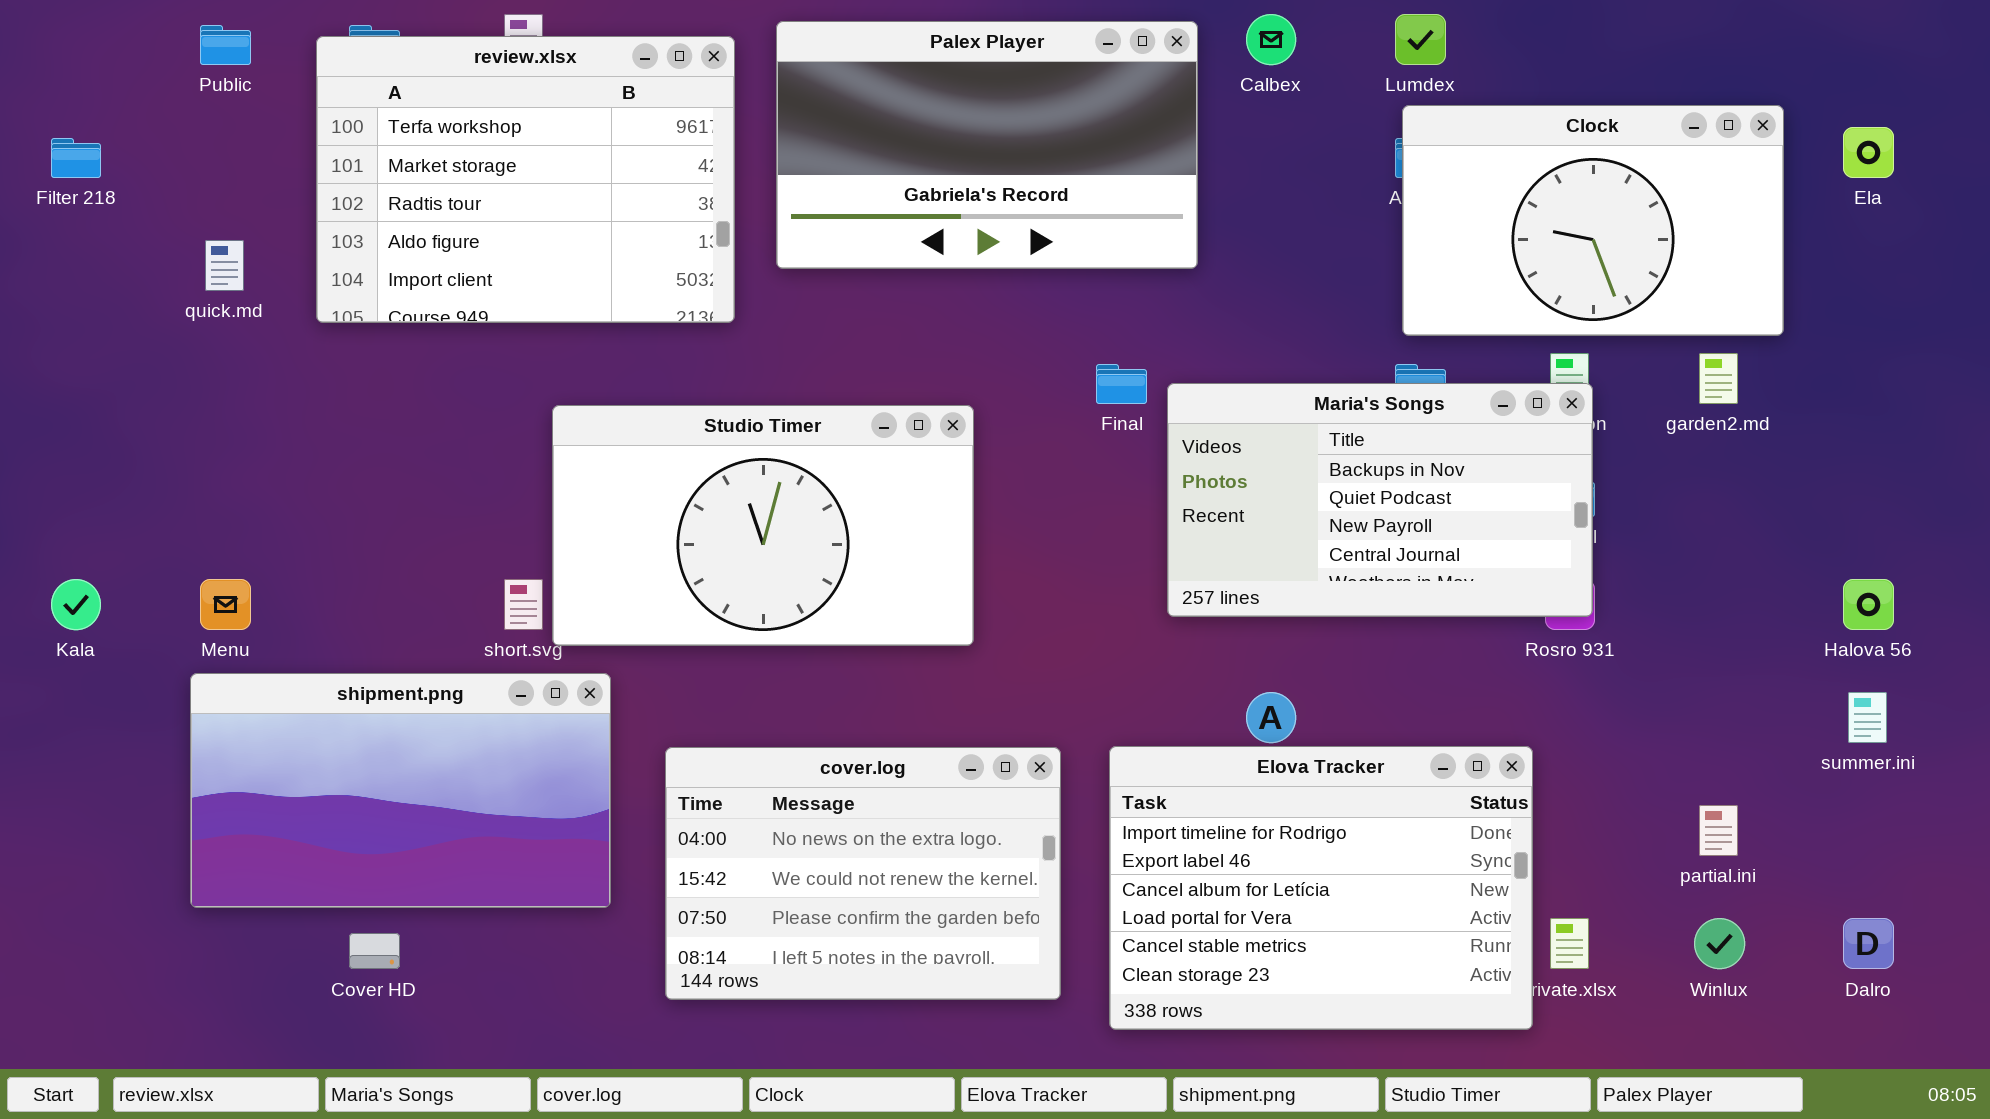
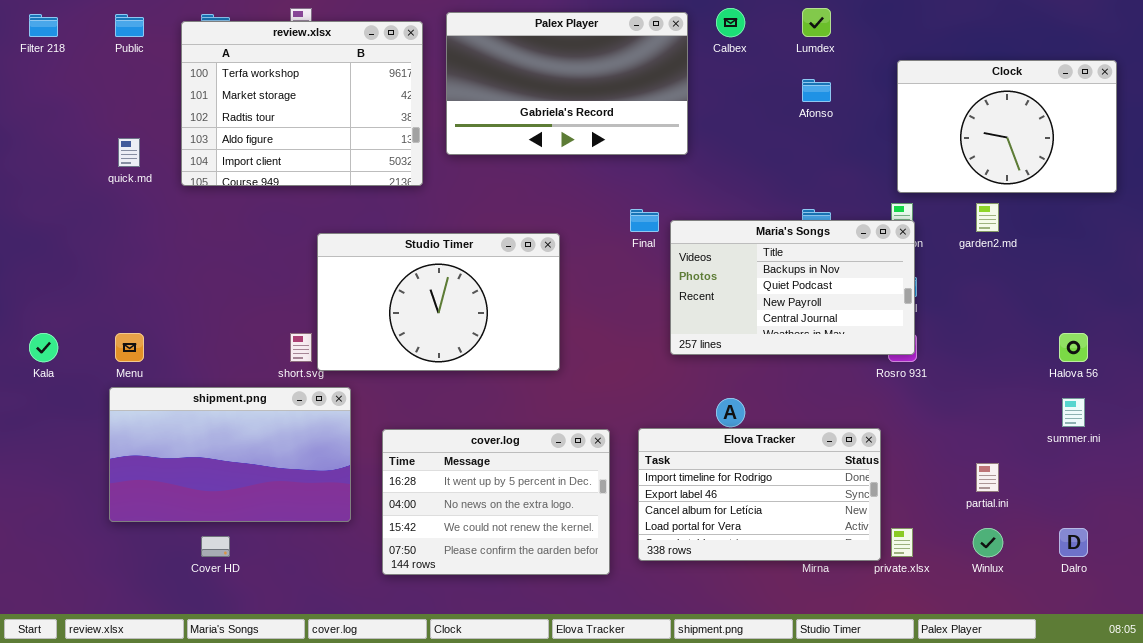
Clock: [1402,105,1784,336] -> [897,60,1117,193], moved
Filter 218: [51,138,101,178] -> [29,14,58,37], moved
Elova Tracker: [1109,746,1533,1030] -> [638,428,881,561], resized
cover.log: [665,747,1061,1000] -> [382,429,610,575], scrolled up 1 row

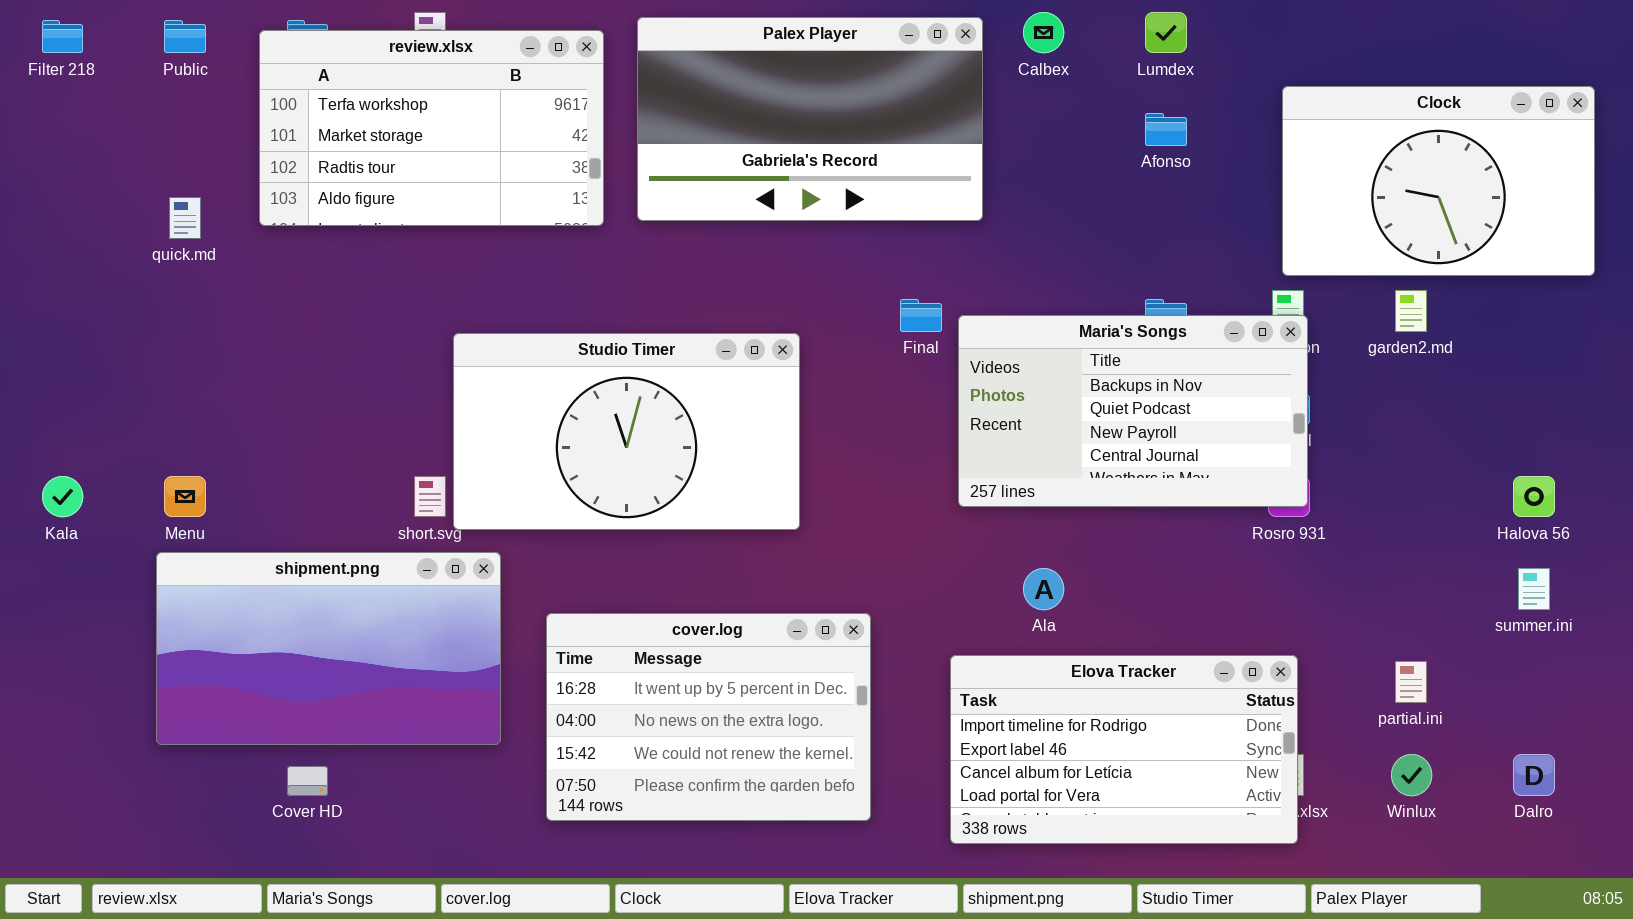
review.xlsx: [181,21,423,186] -> [259,30,604,226], resized
Elova Tracker: [638,428,881,561] -> [950,655,1298,844], moved

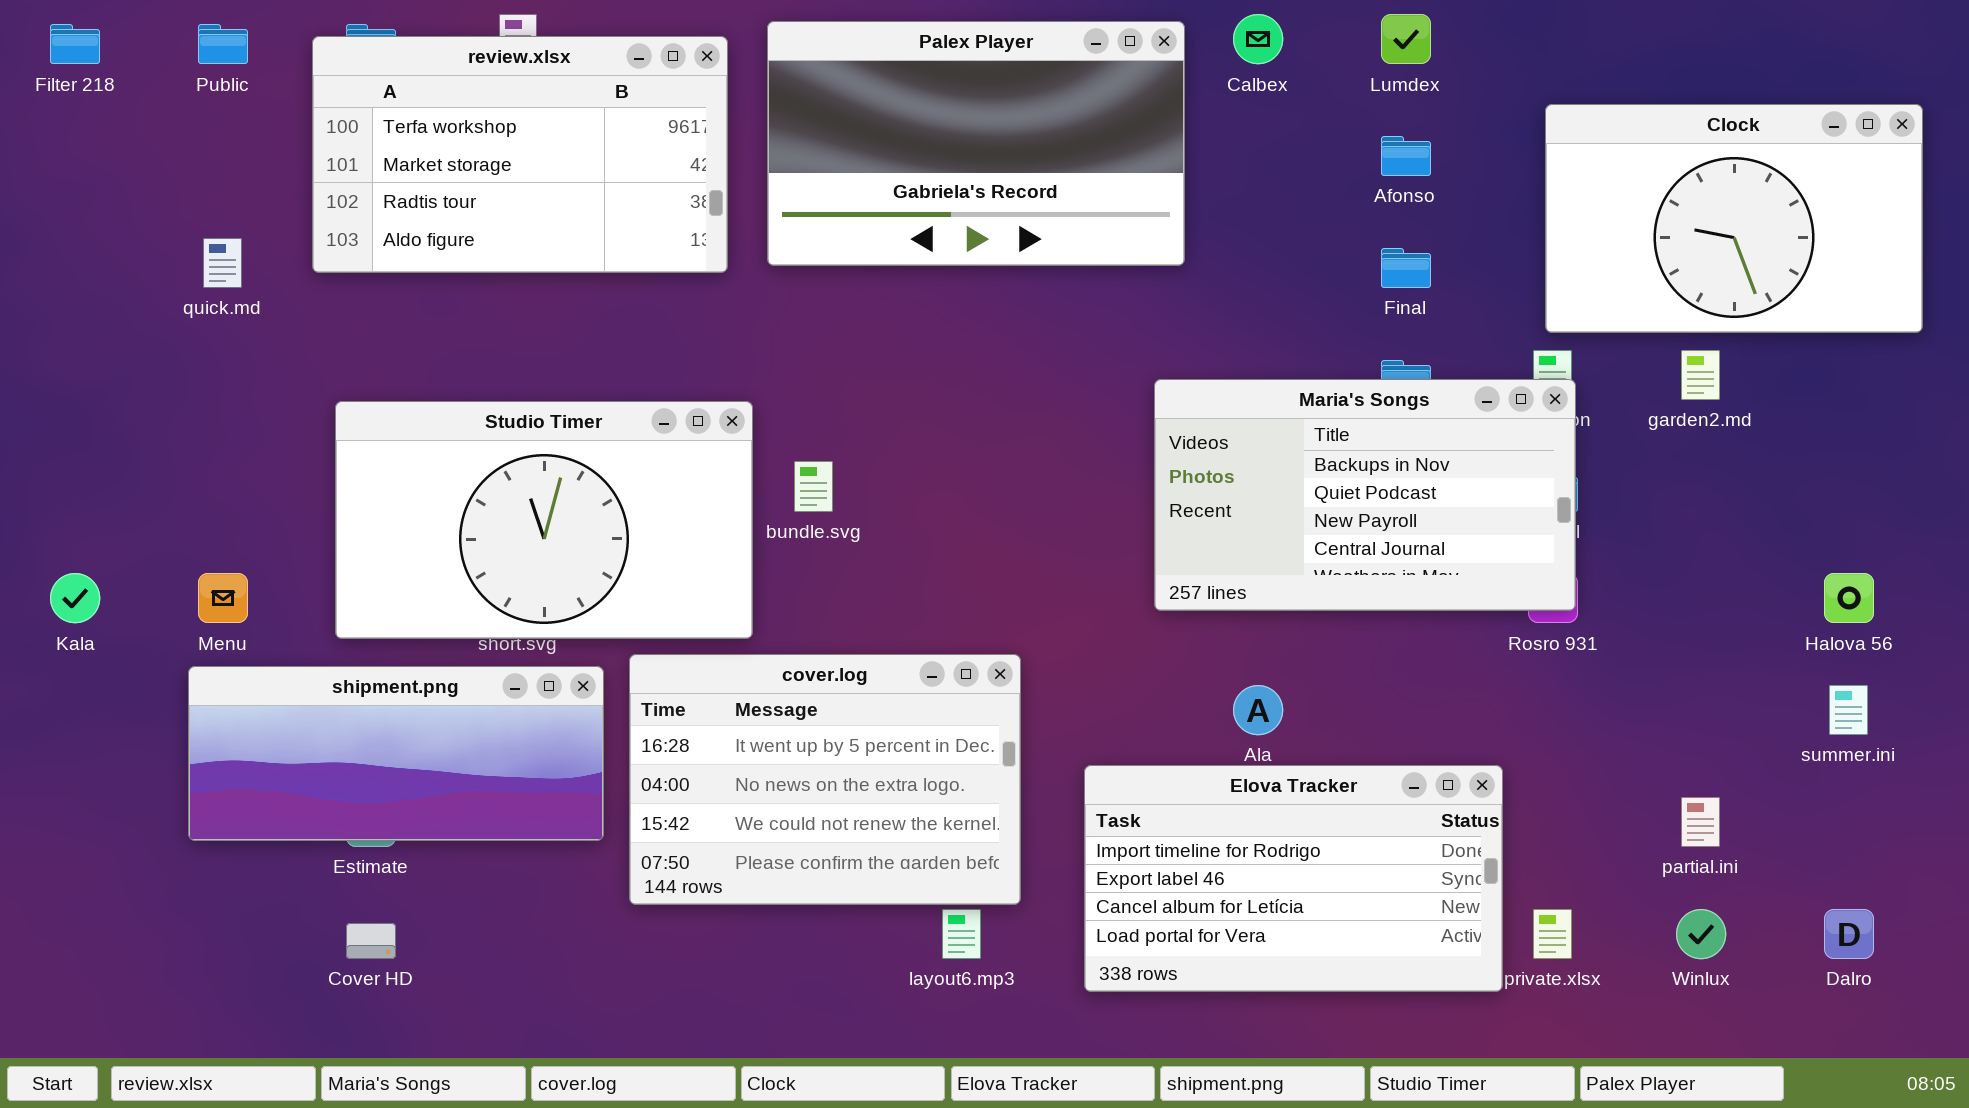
Final: [900,299,942,332] -> [1381,248,1431,288], moved
Studio Timer: [453,333,800,530] -> [335,401,753,639], moved
shipment.png: [156,552,501,745] -> [188,666,604,841], resized
cover.log: [546,613,871,821] -> [629,654,1021,905], moved
Elova Tracker: [950,655,1298,844] -> [1084,765,1503,992], moved

